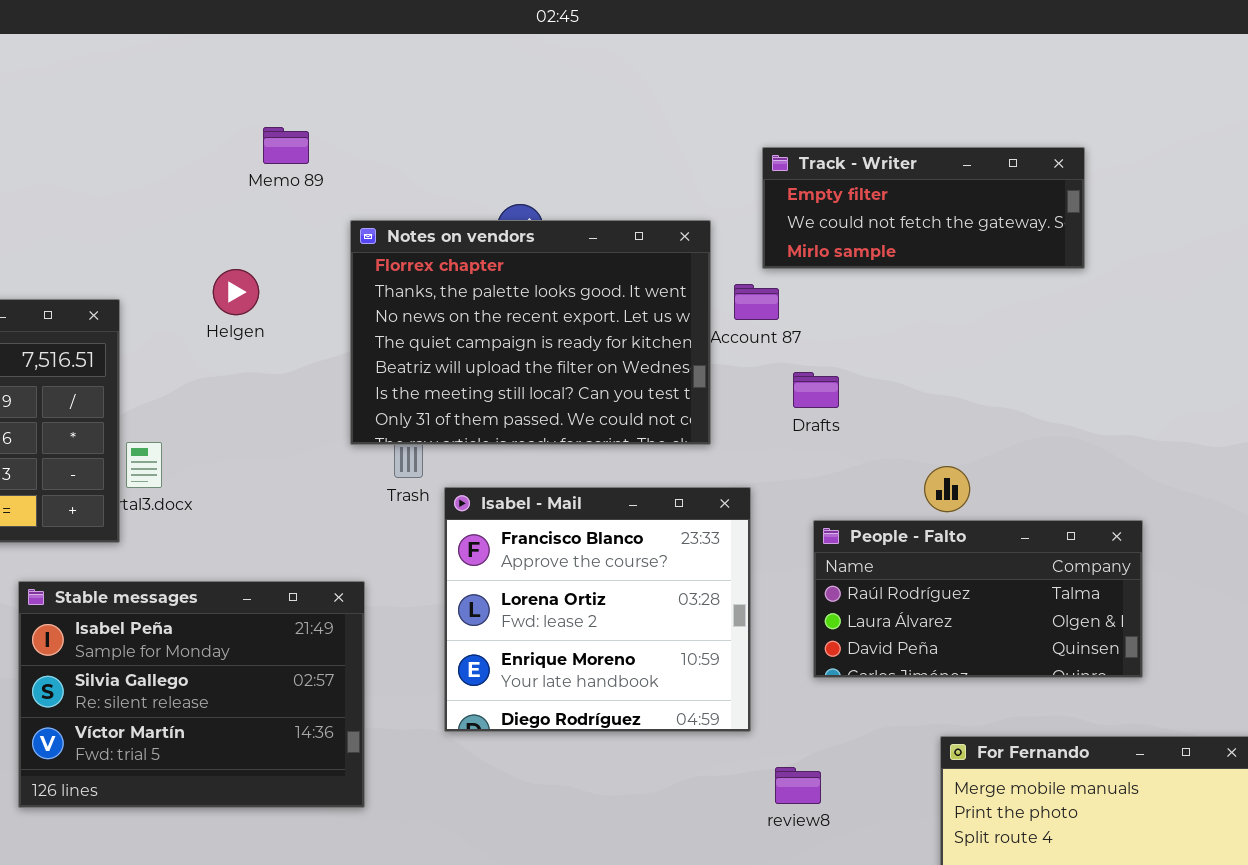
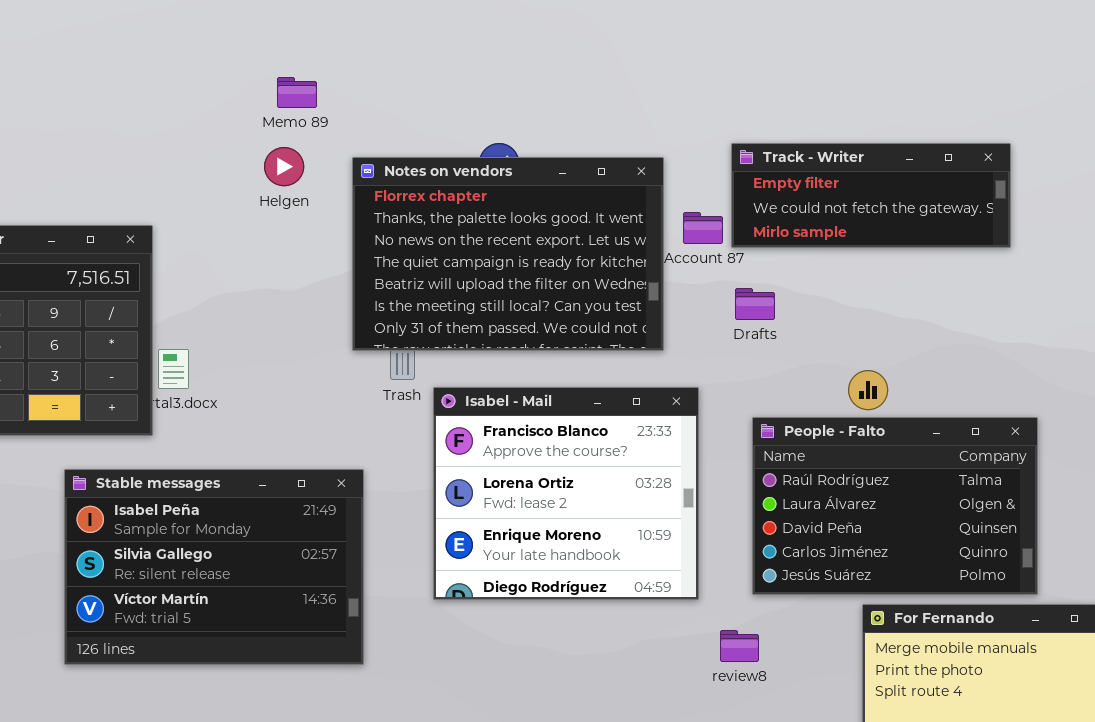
Track - Writer: [762,147,1085,269] -> [731,143,1011,248], moved
Helgen: [213,269,259,315] -> [264,147,304,186], moved
People - Falto: [813,520,1143,678] -> [752,417,1038,595], resized

